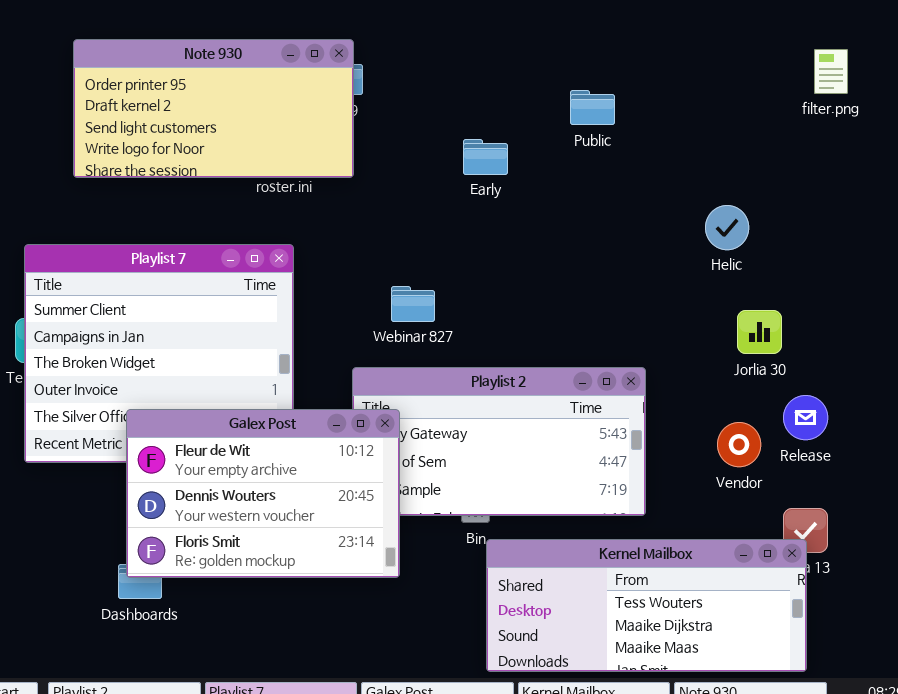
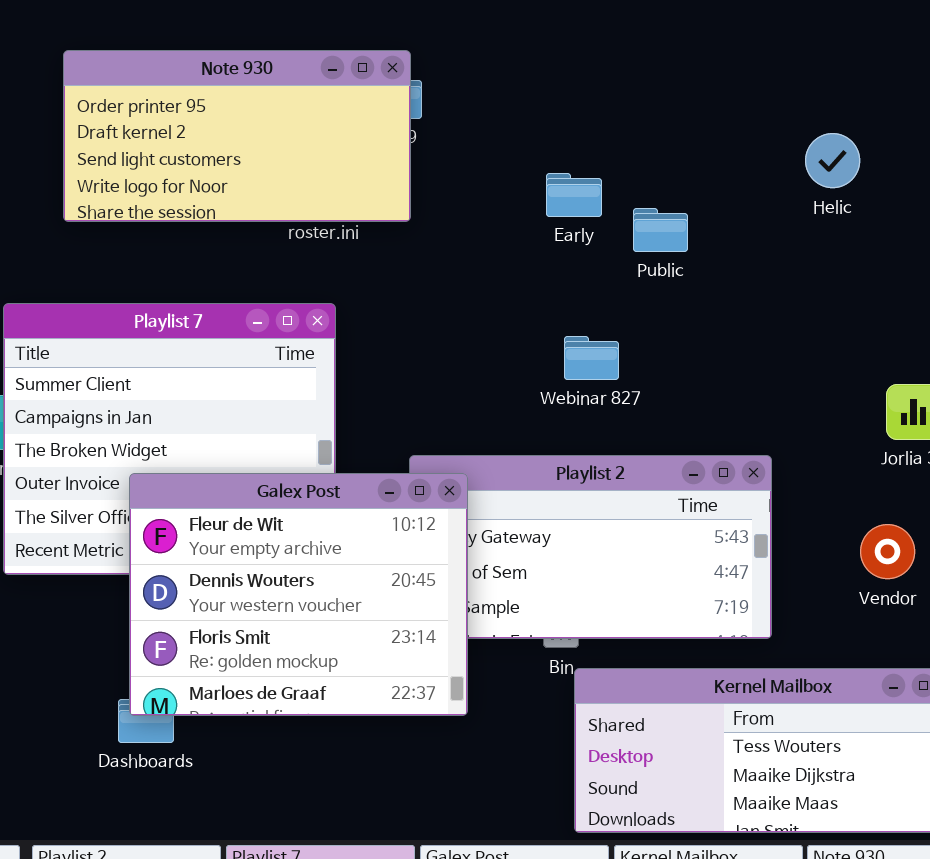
Public: [570,90,615,125] -> [633,208,688,252], moved
Helic: [705,205,749,250] -> [805,133,860,188], moved
Webinar 827: [391,286,435,322] -> [564,336,619,380], moved
Galex Post: [126,409,400,578] -> [129,473,468,716], resized

